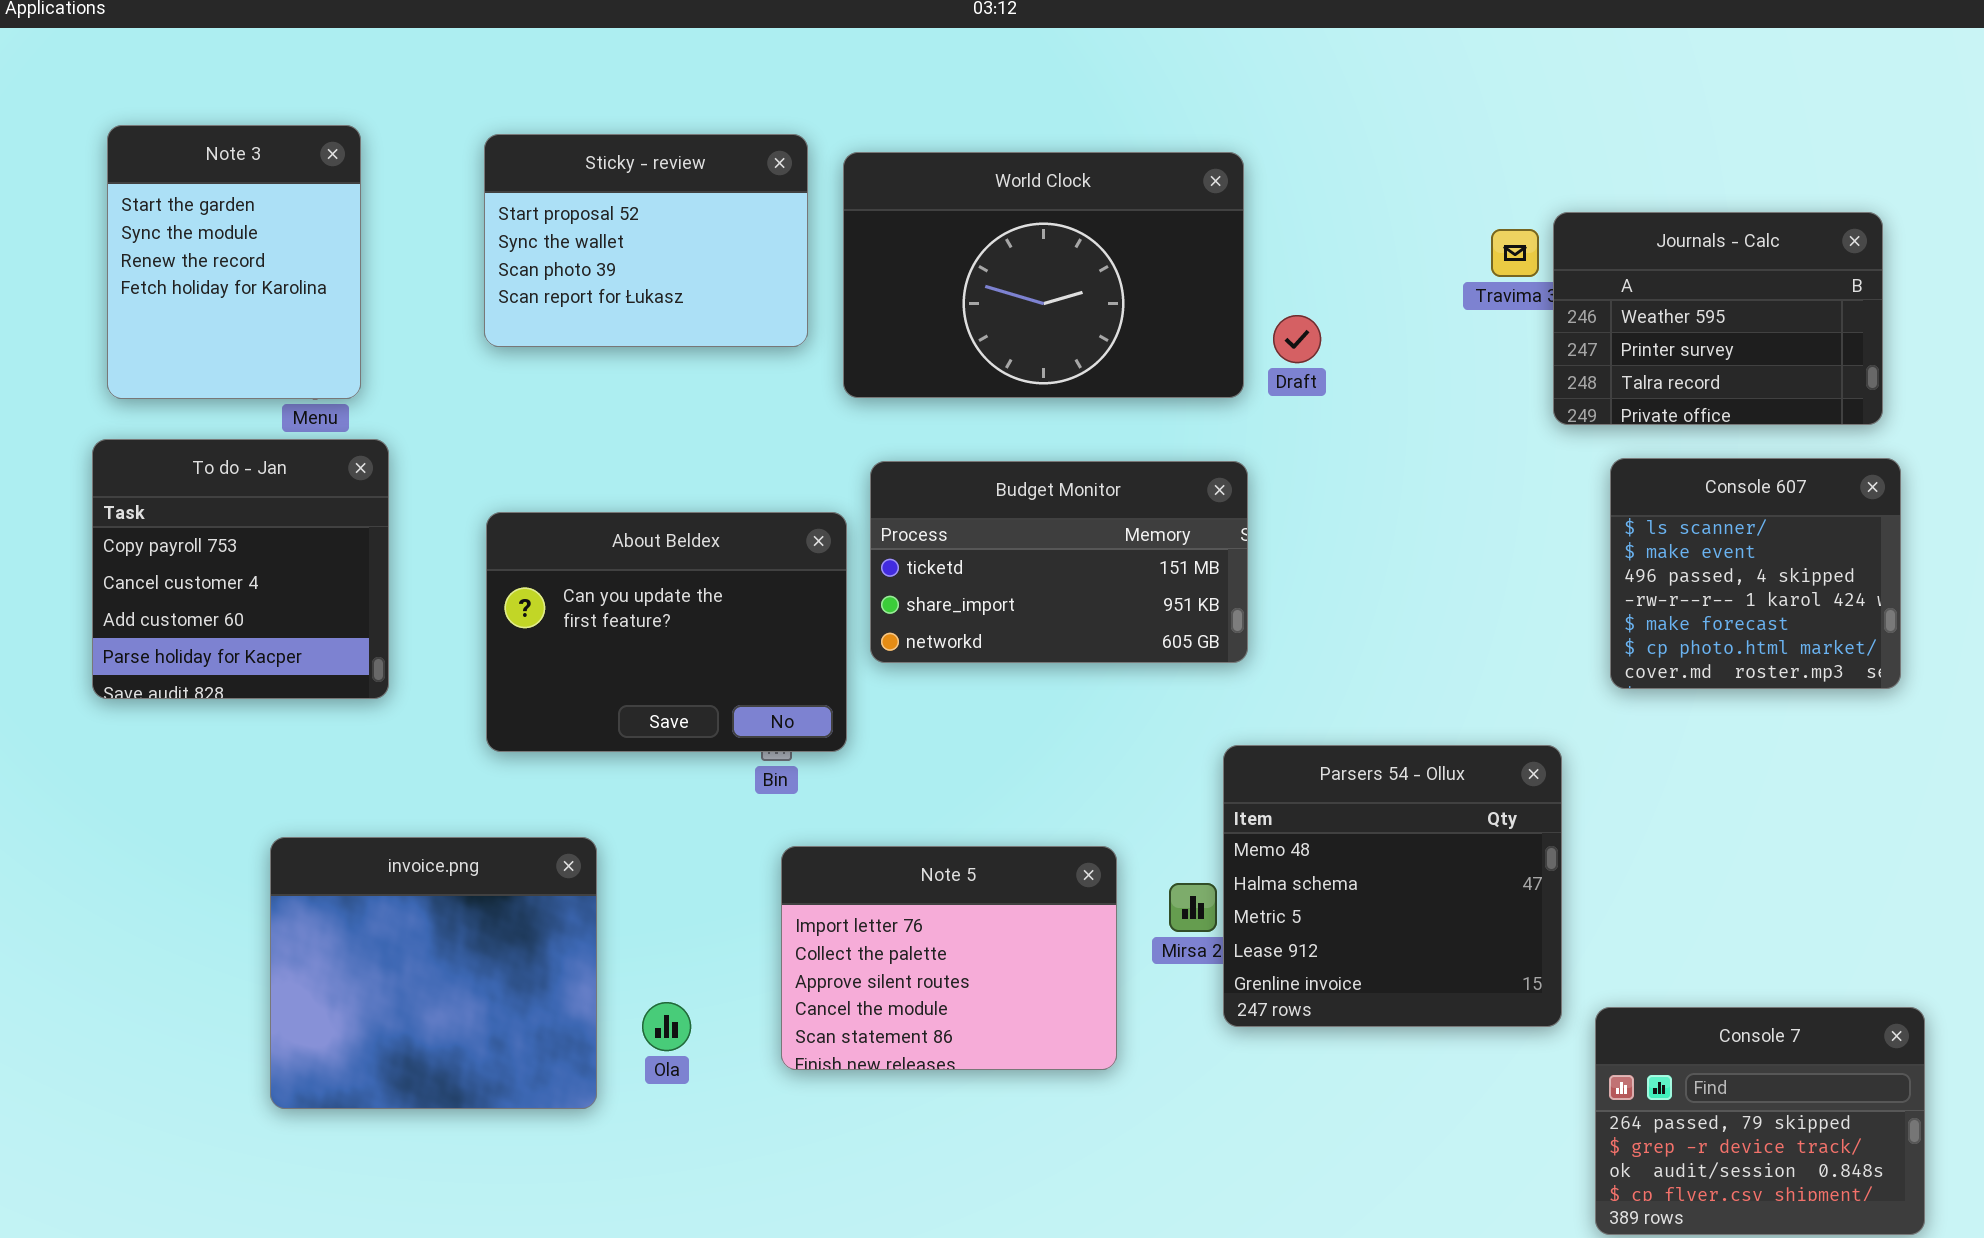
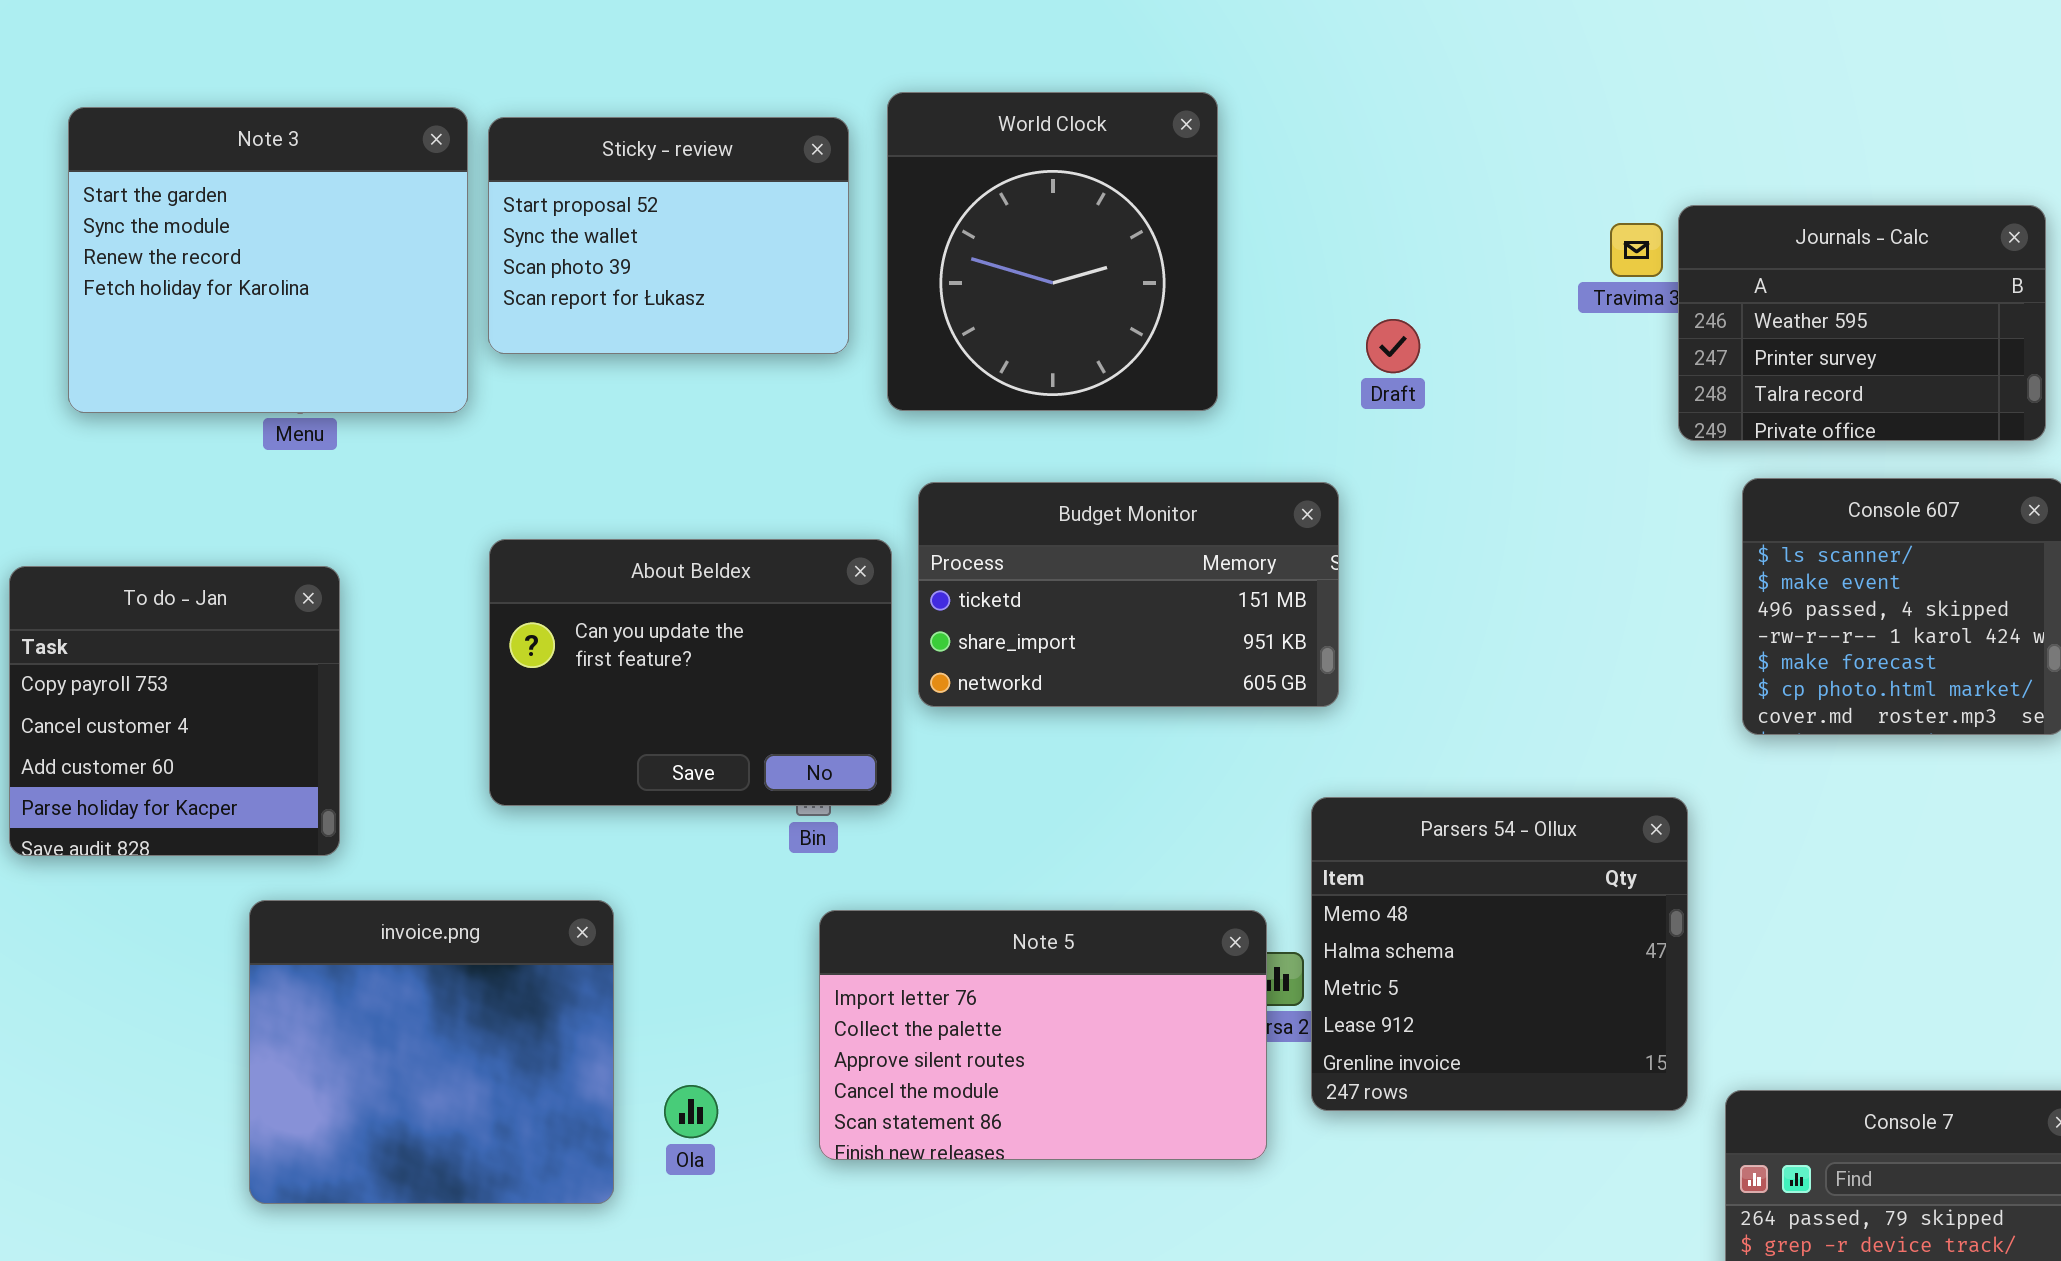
Note 3: [107,125,361,399] -> [68,107,468,413], resized
World Clock: [843,152,1244,398] -> [887,92,1218,411], resized
To do - Jan: [92,439,389,699] -> [9,566,340,856], moved
Note 5: [781,846,1117,1070] -> [819,910,1267,1160], resized

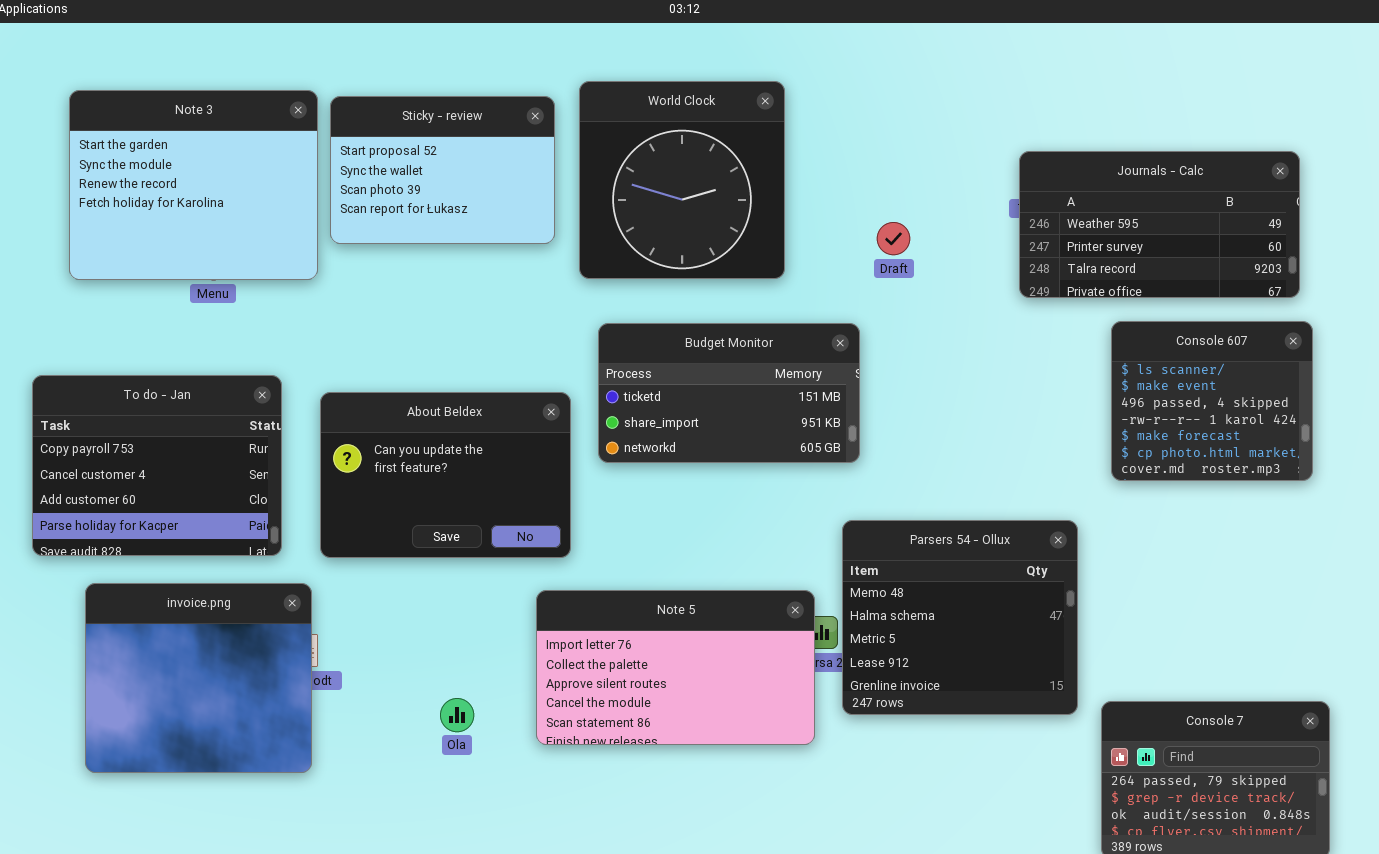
Journals - Calc: [1678,205,2046,441] -> [1019,151,1300,298], resized
About Beldex: [489,539,892,806] -> [320,392,571,558], moved
To do - Jan: [9,566,340,856] -> [32,375,282,556], resized
invoice.png: [249,900,614,1204] -> [85,583,312,773], moved

